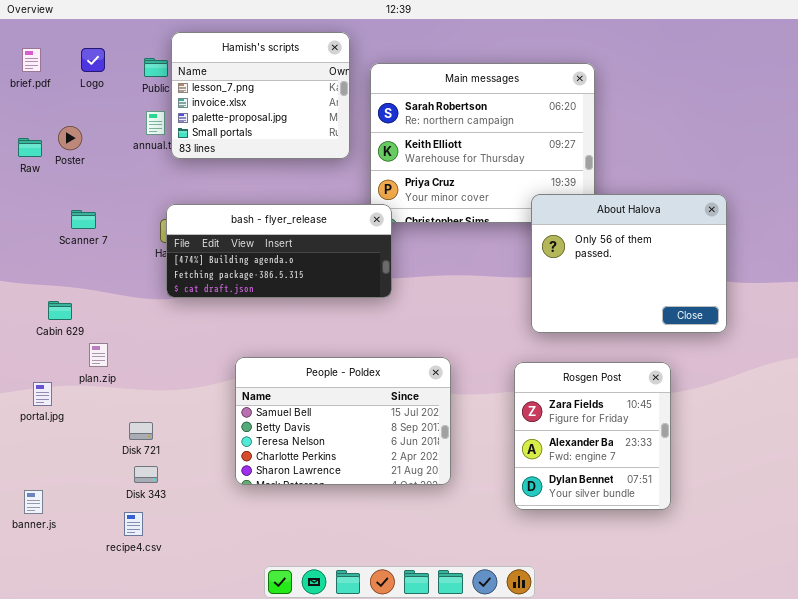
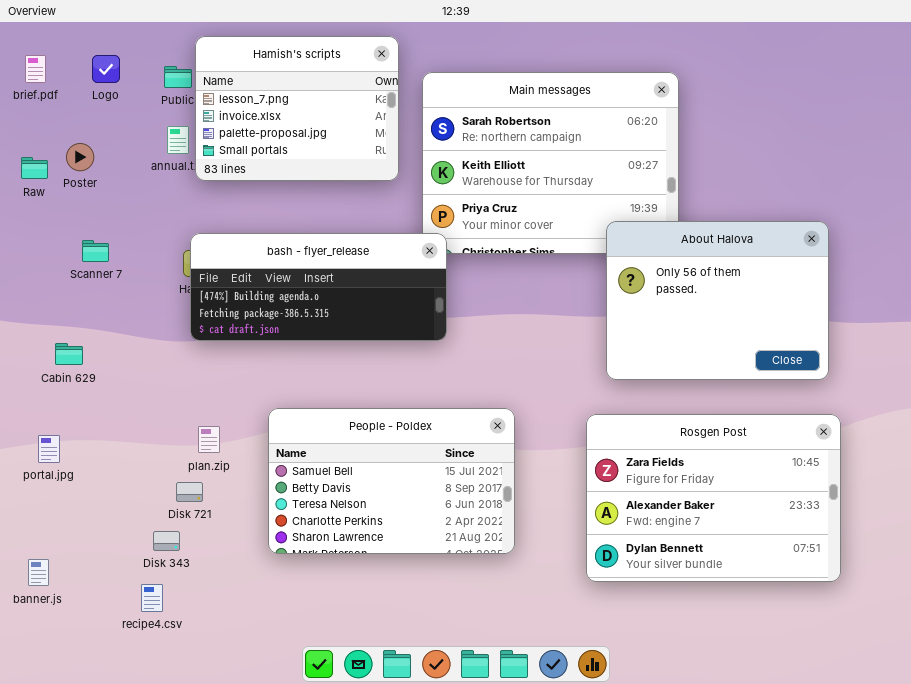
plan.zip: [89,343,108,367] -> [198,426,220,453], moved
Rosgen Post: [514,362,671,510] -> [586,414,841,582], resized
Disk 721: [129,422,153,440] -> [176,482,203,502], moved

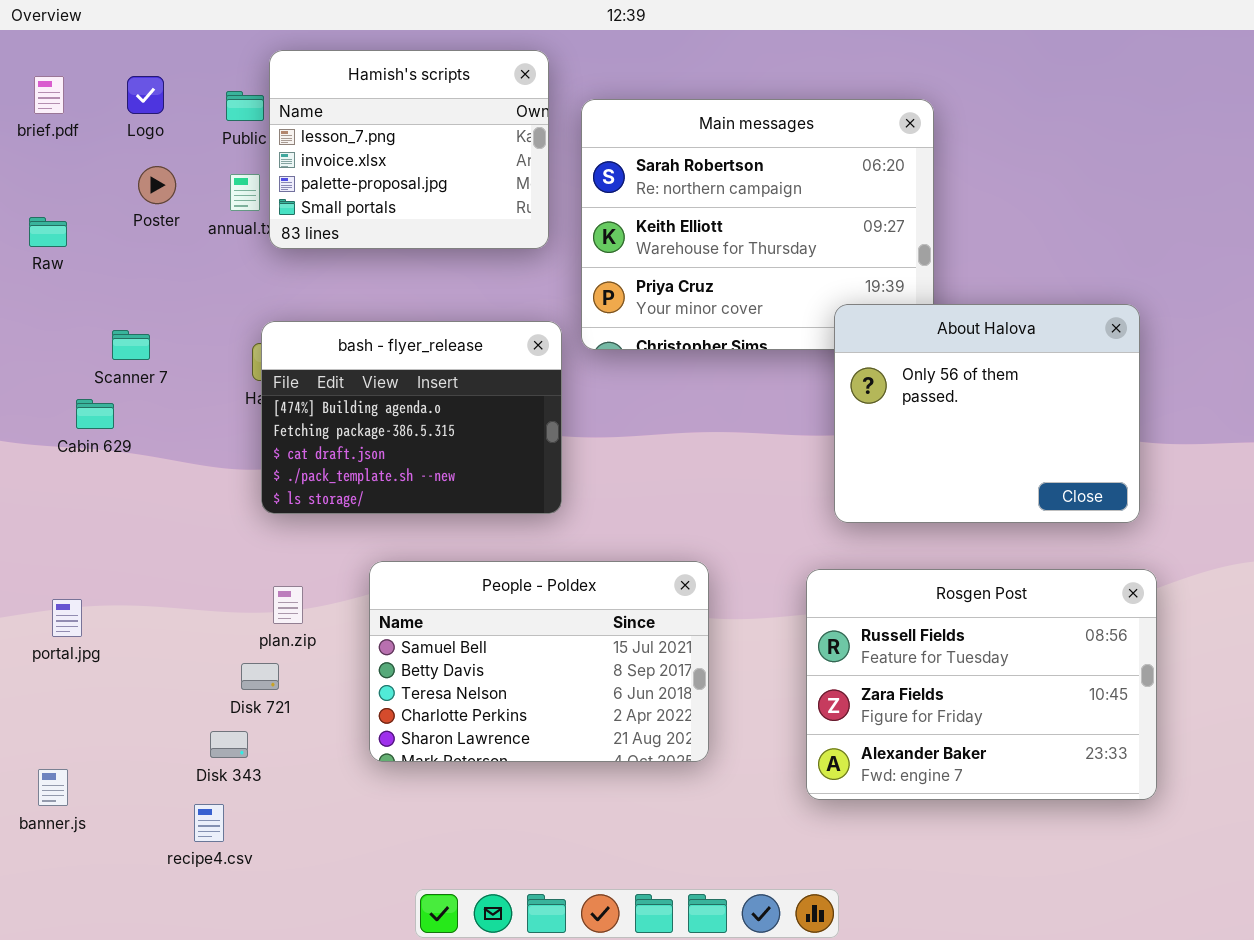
Poster: [66,143,94,171] -> [138,166,176,204], moved
bash - flyer_release: [190,233,447,341] -> [261,321,562,514], resized
Cabin 629: [55,343,83,365] -> [76,399,114,429], moved
Rosgen Post: [586,414,841,582] -> [806,569,1157,800], scrolled up 1 row

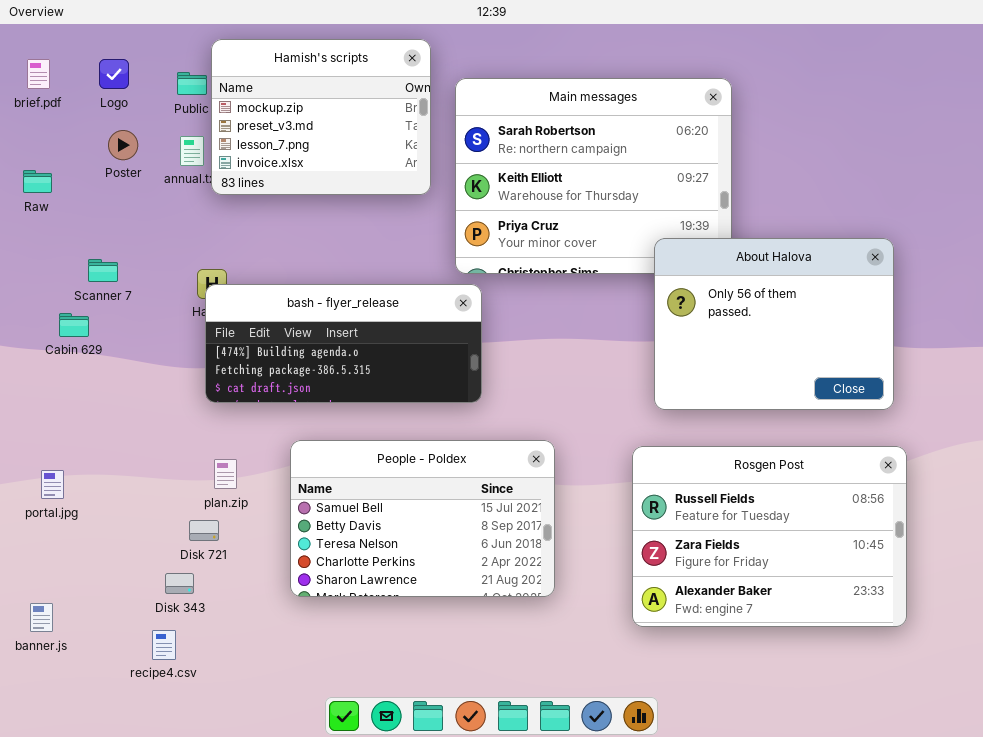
Hamish's scripts: [269,50,549,249] -> [211,39,431,195], scrolled up 2 rows
bash - flyer_release: [261,321,562,514] -> [205,284,482,403], resized

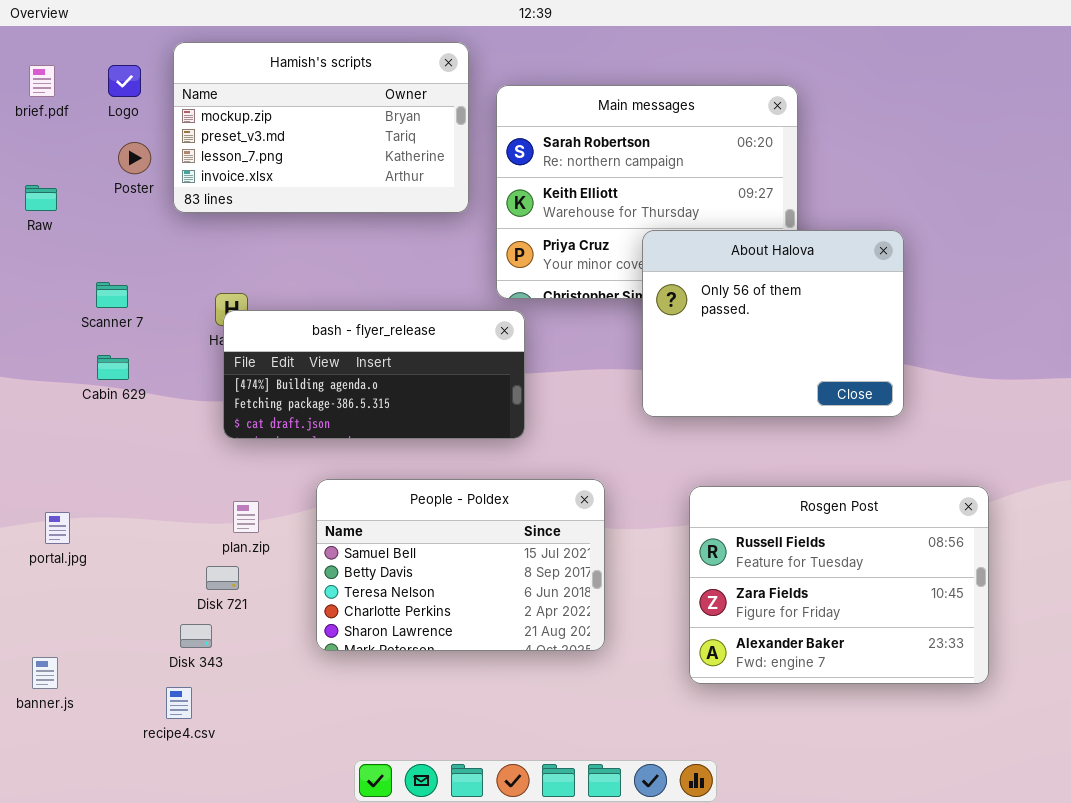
Hamish's scripts: [211,39,431,195] -> [173,42,469,213], resized
About Halova: [654,238,894,410] -> [642,230,904,417], moved
Cabin 629: [59,313,89,337] -> [97,355,129,380], moved

